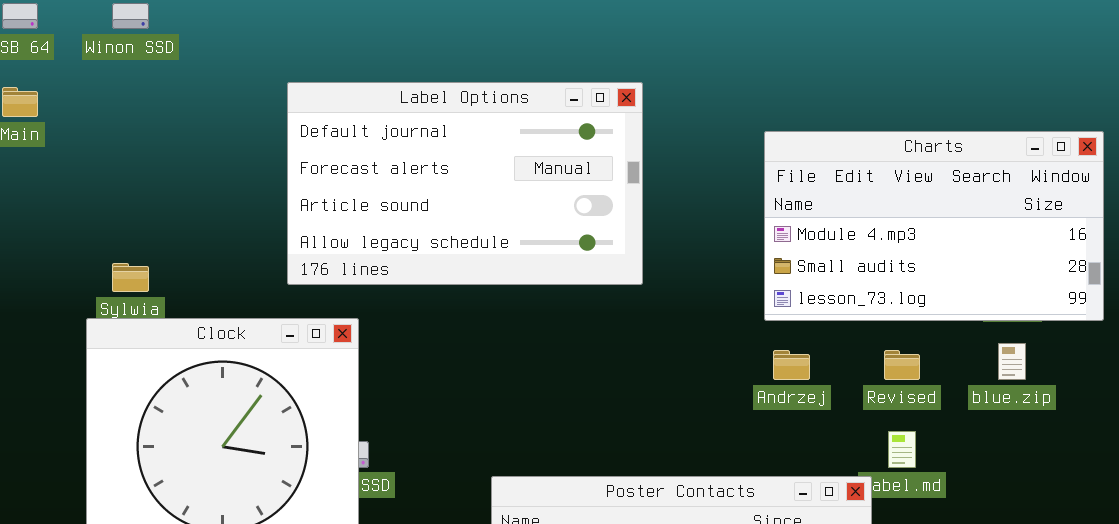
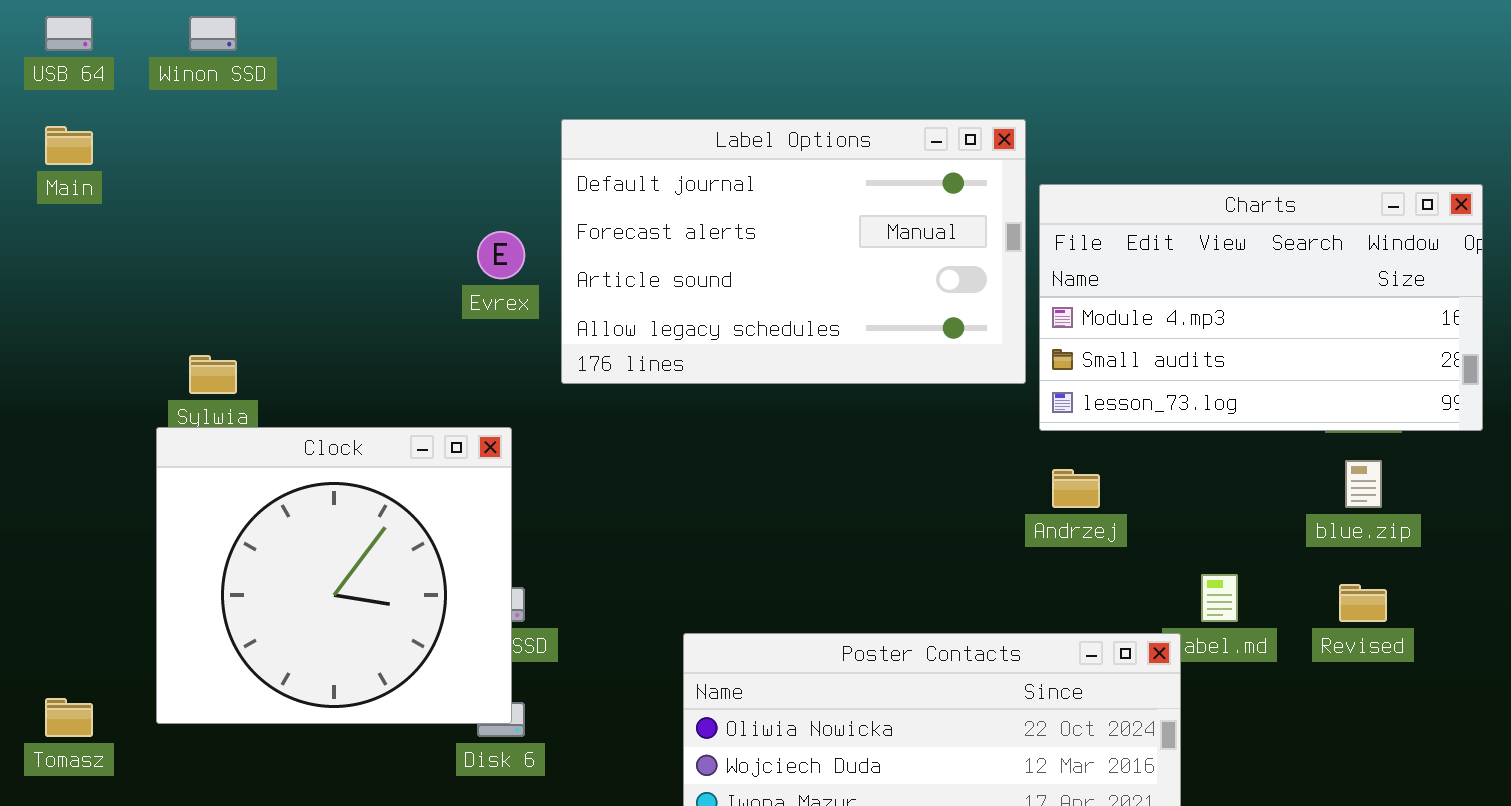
Label Options: [287,82,643,285] -> [561,119,1026,384], moved
Revised: [884,350,920,380] -> [1339,584,1387,622], moved

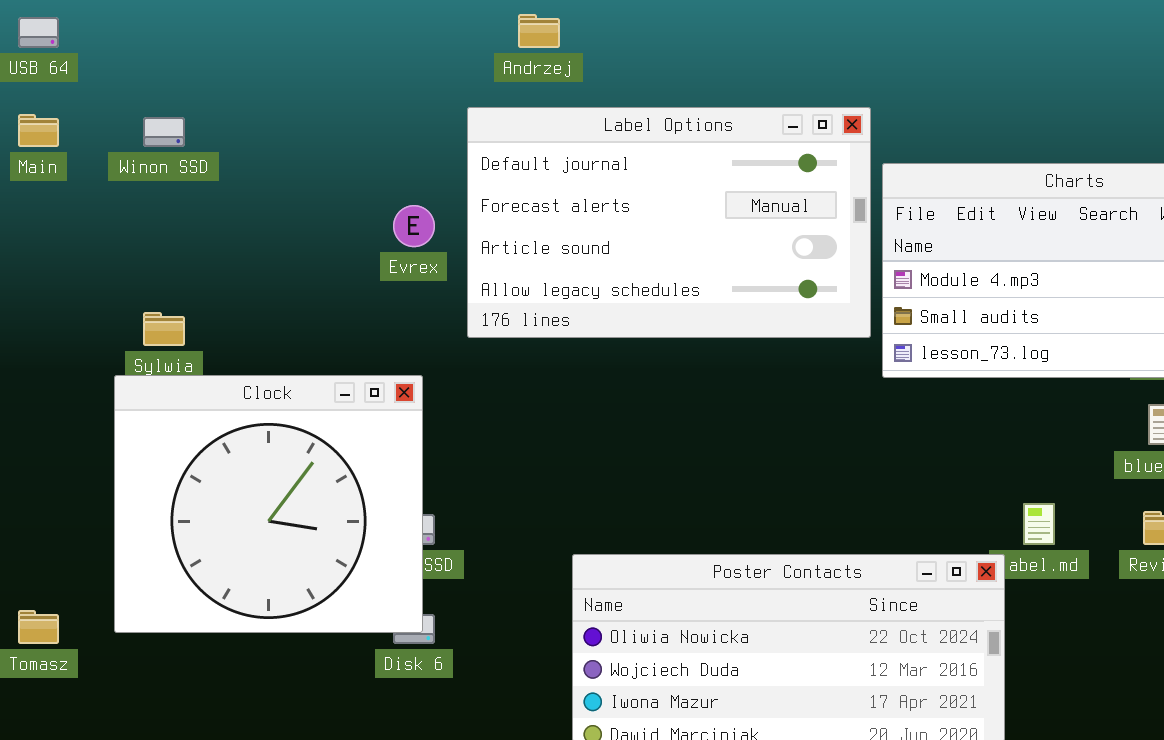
Winon SSD: [189,16,237,51] -> [143,117,185,147], moved
Andrzej: [1052,469,1100,508] -> [518,14,560,48], moved

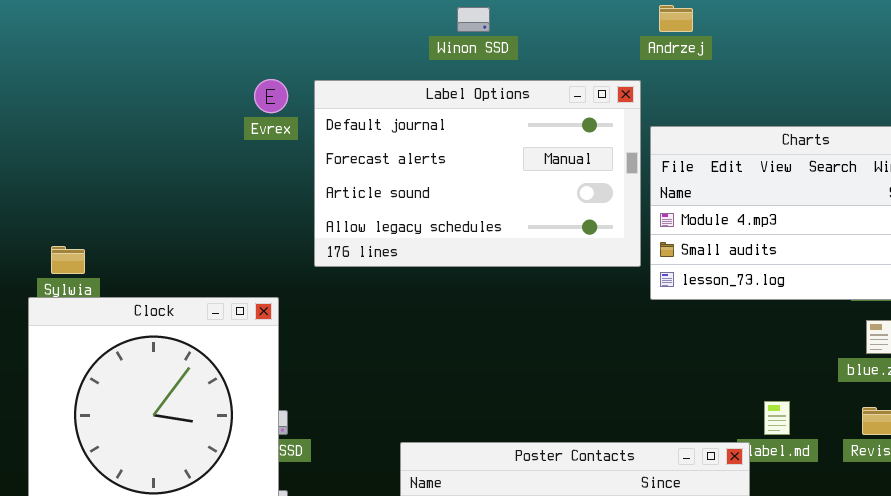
Andrzej: [518,14,560,48] -> [659,5,693,32], moved
Winon SSD: [143,117,185,147] -> [457,7,490,32], moved
Evrex: [393,205,435,247] -> [254,79,288,113], moved

